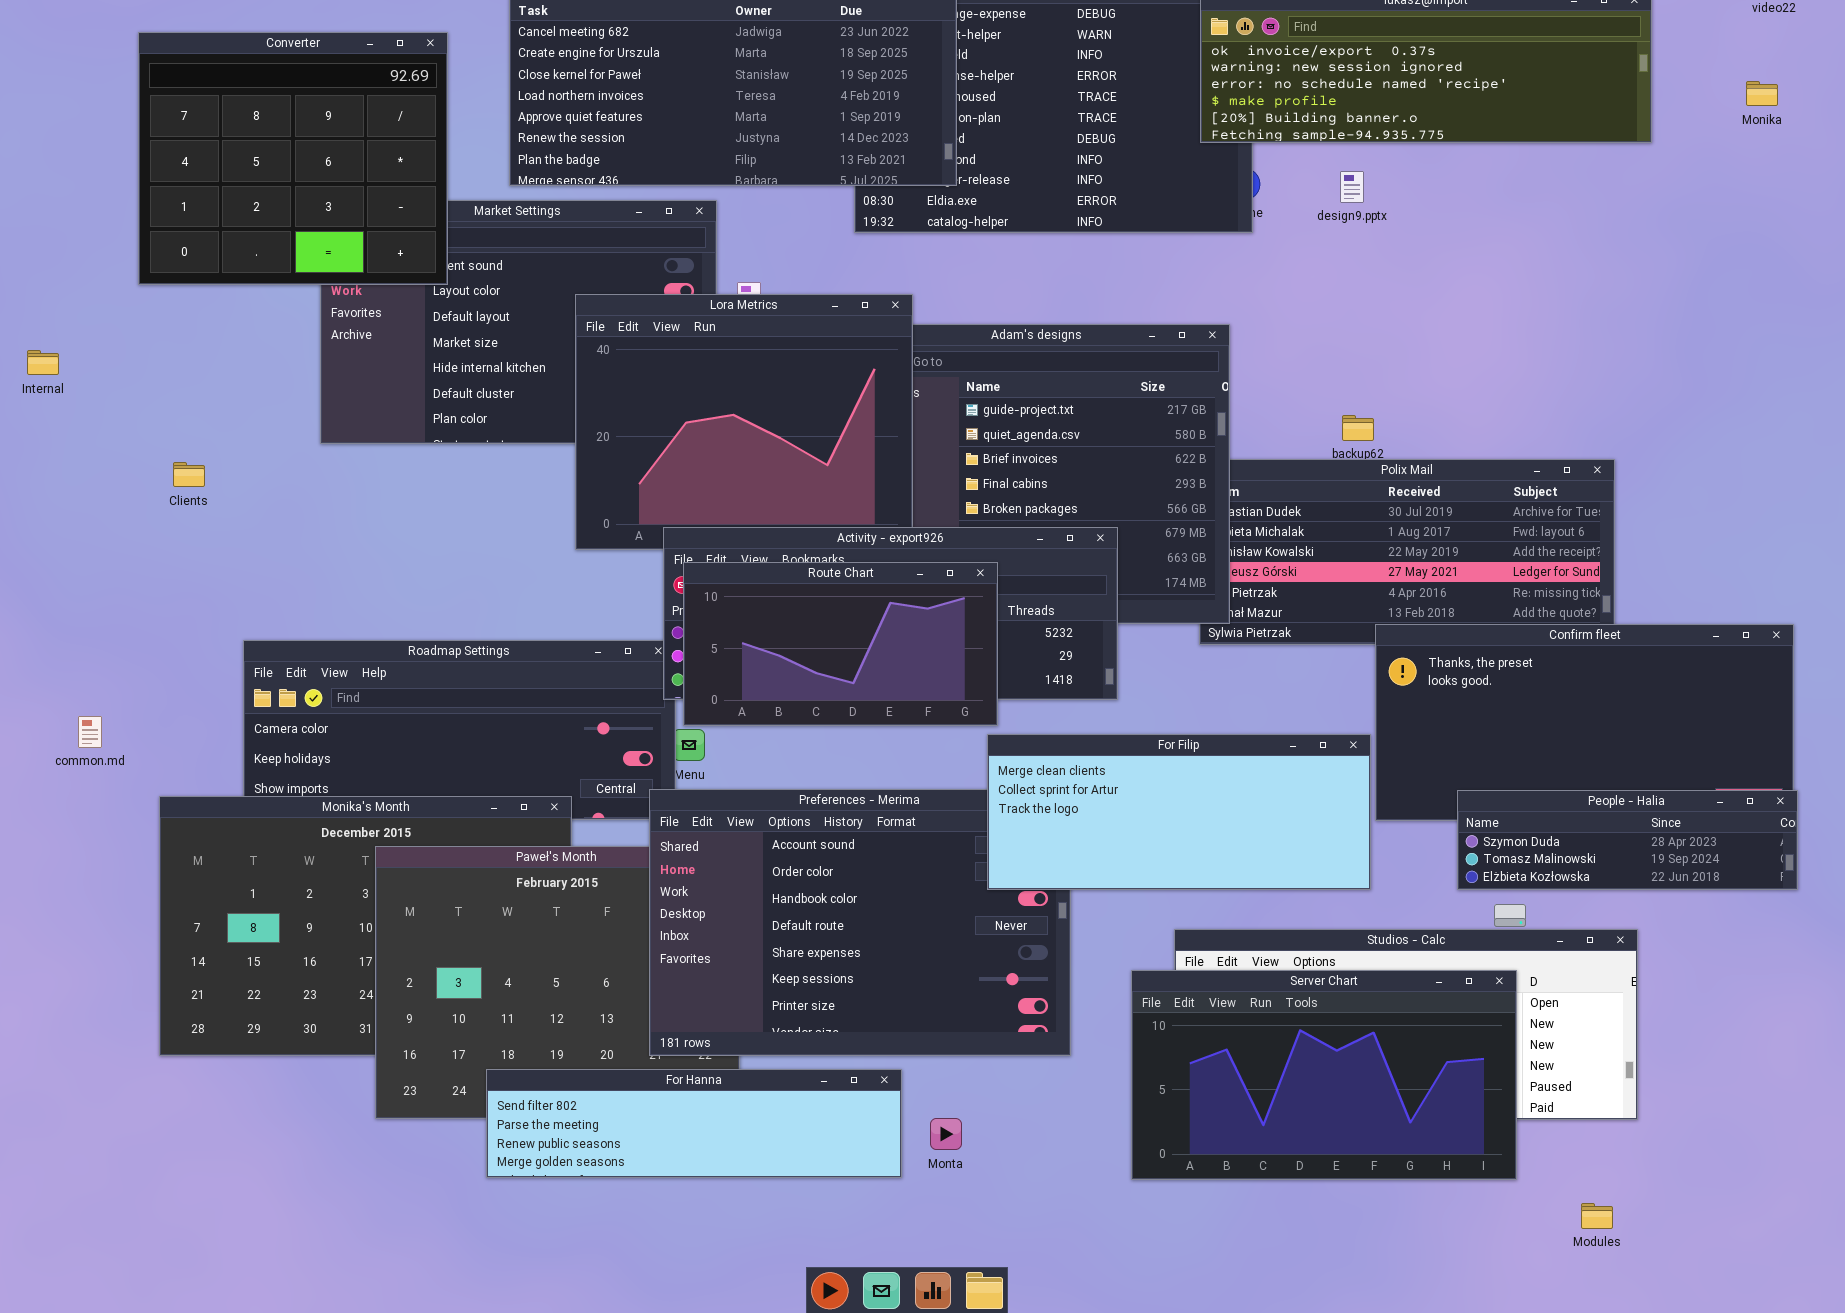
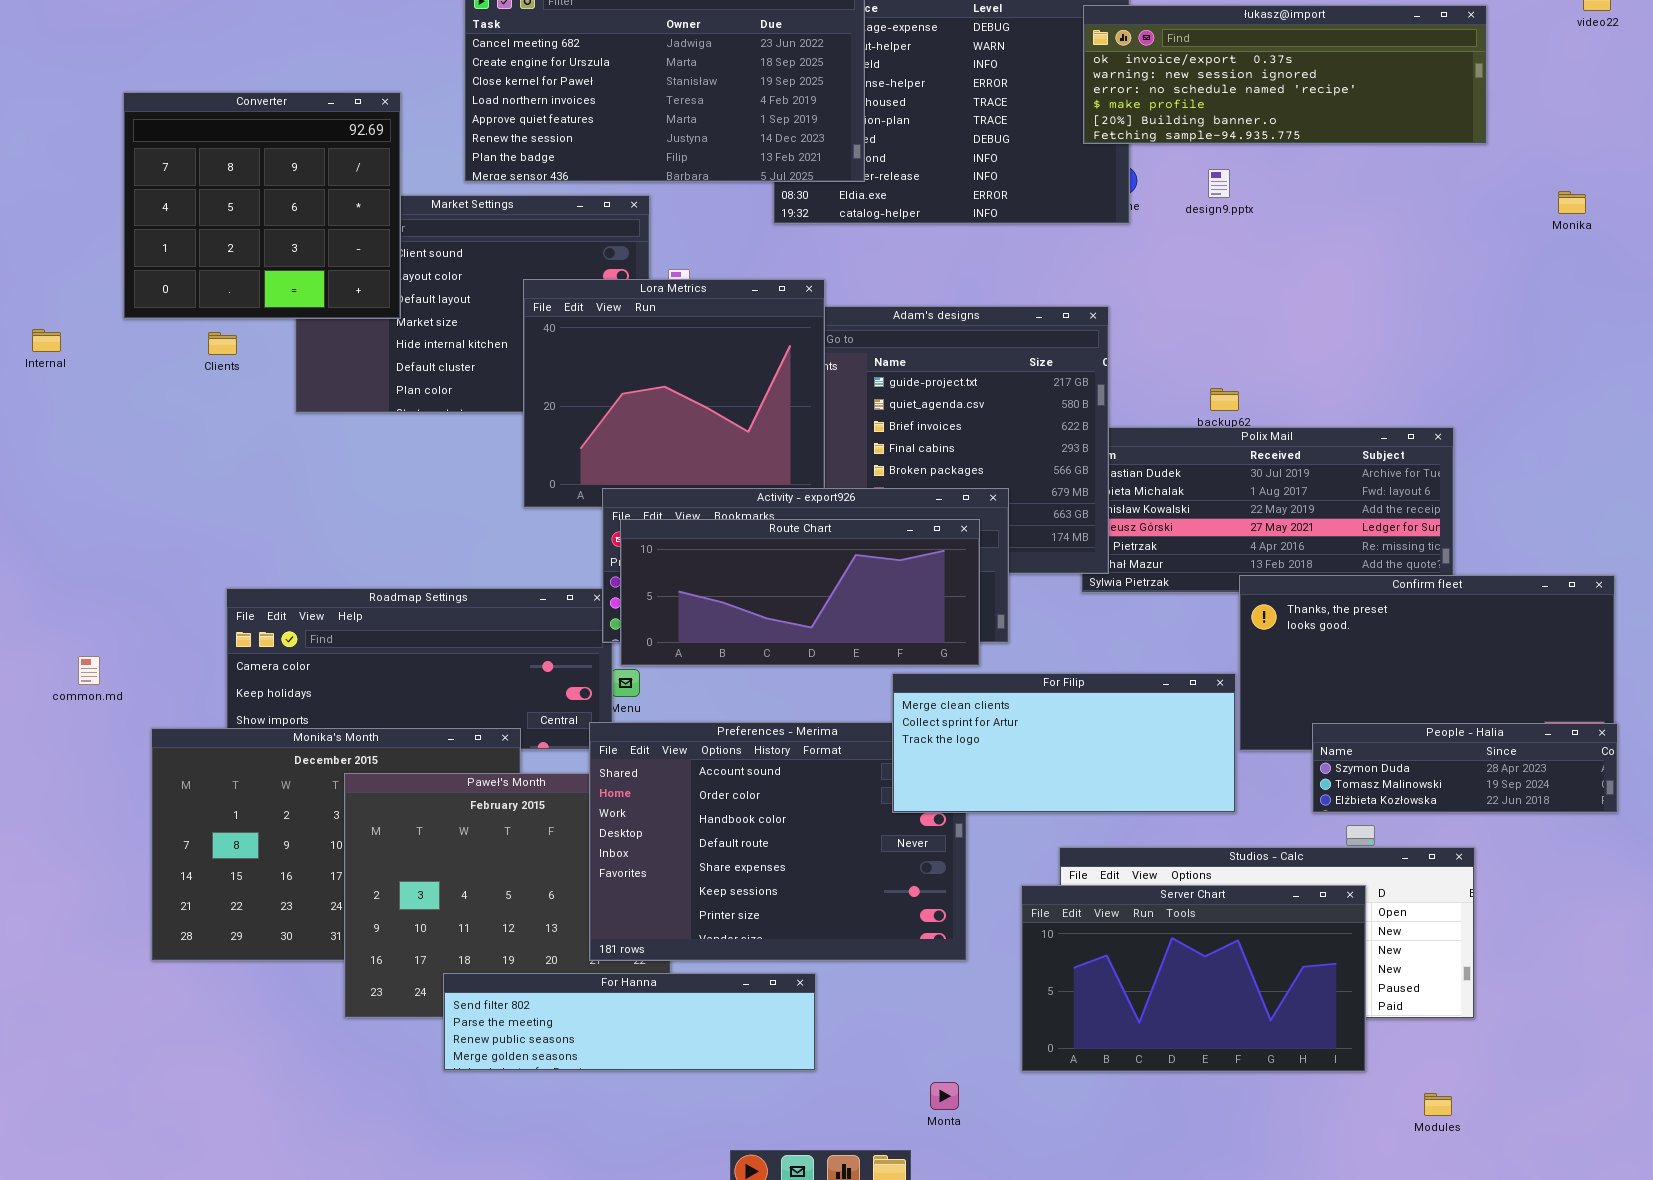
Converter: [138,32,448,285] -> [123,92,401,319], moved
Monika: [1746,81,1778,106] -> [1558,191,1586,214], moved
Clients: [173,462,205,487] -> [208,332,237,355], moved
Route Chart: [683,562,998,726] -> [620,519,980,666], resized
Monta: [930,1118,962,1150] -> [930,1082,959,1110], moved

